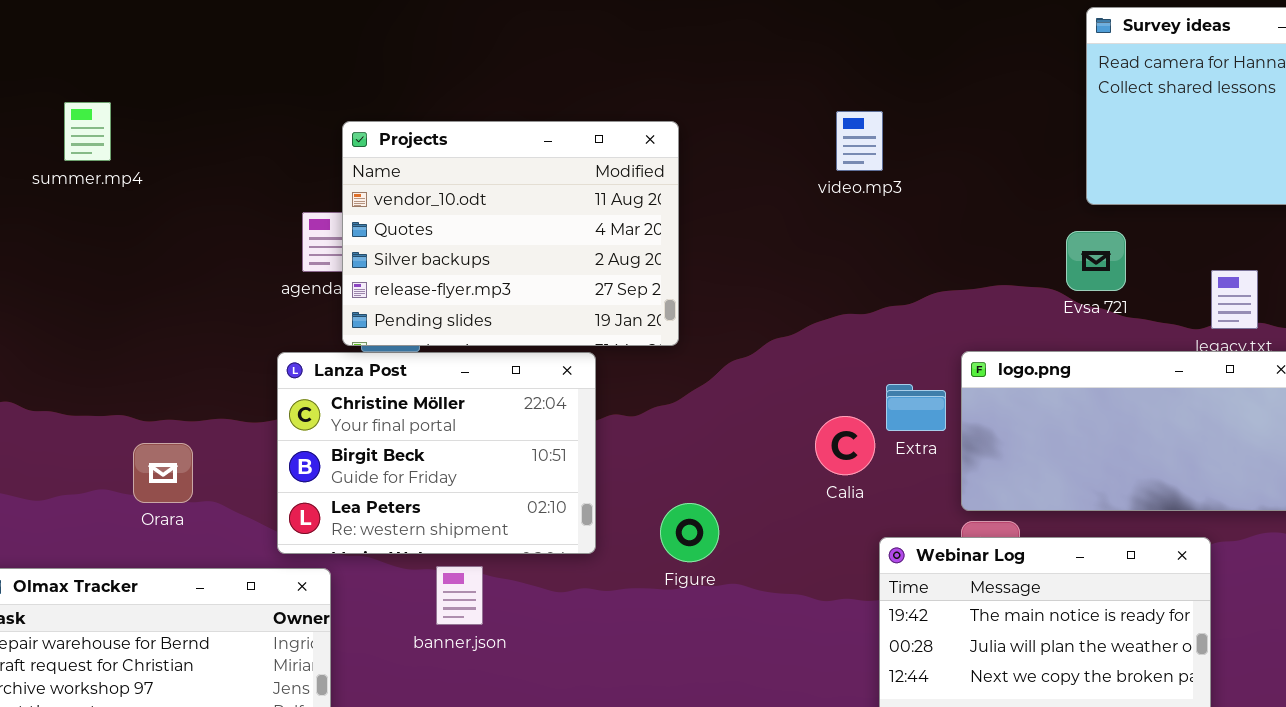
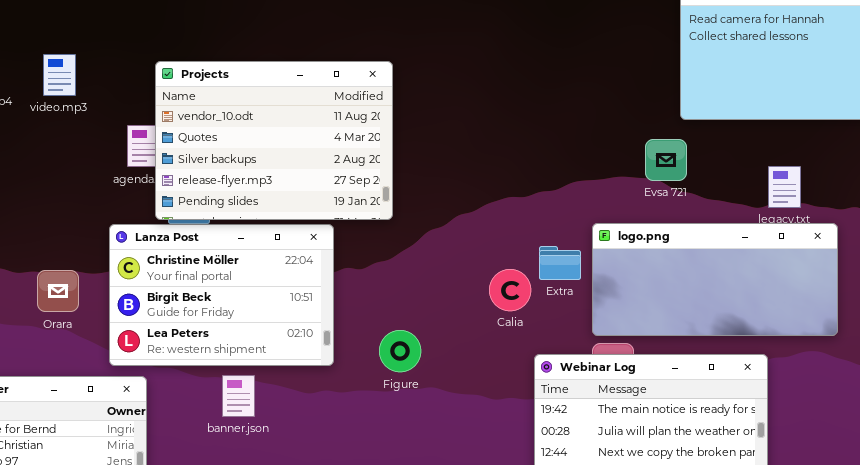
video.mp3: [836,111,883,171] -> [43,54,76,96], moved
Evsa 721: [1066,231,1126,291] -> [645,139,687,181], moved
Orara: [133,443,193,503] -> [37,270,79,312], moved

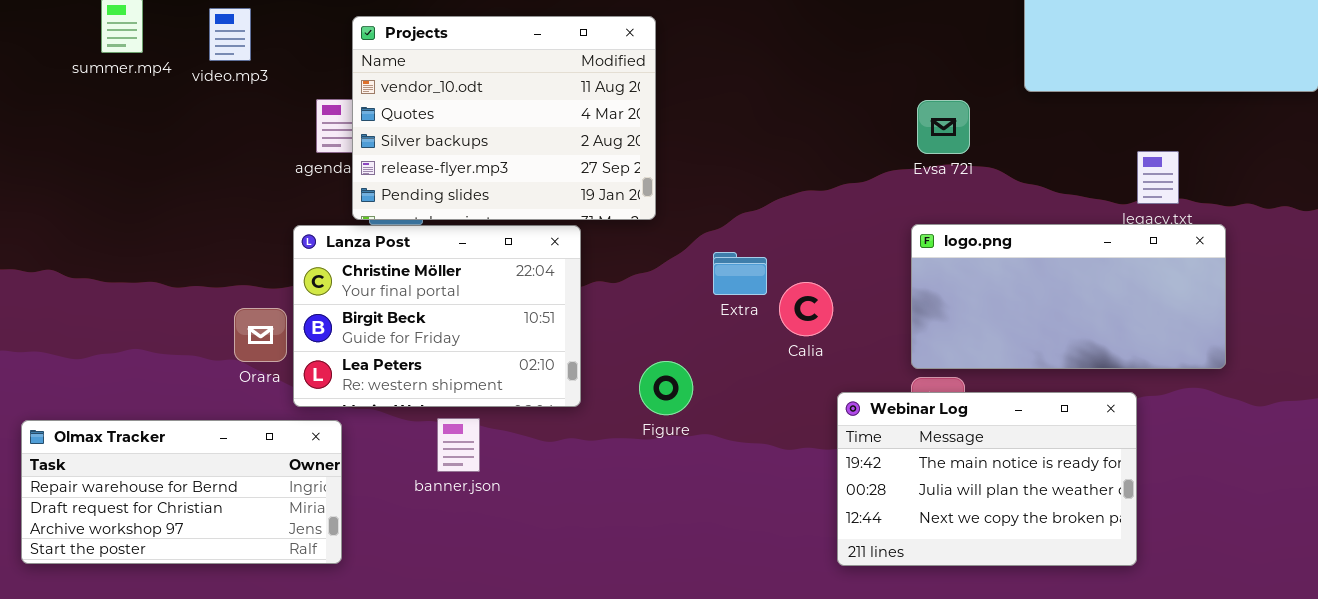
Evsa 721: [645,139,687,181] -> [917,100,970,154], moved
Extra: [539,246,581,280] -> [713,252,767,295], moved
Orara: [37,270,79,312] -> [234,308,287,362], moved

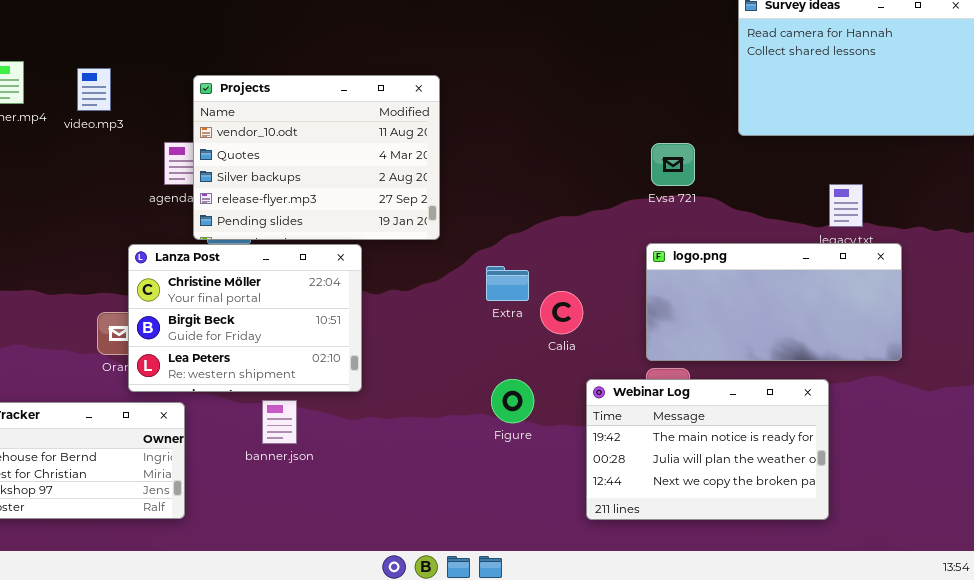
Lanza Post: [293,225,581,407] -> [128,244,362,392], moved
Figure: [639,361,693,415] -> [491,379,534,423], moved

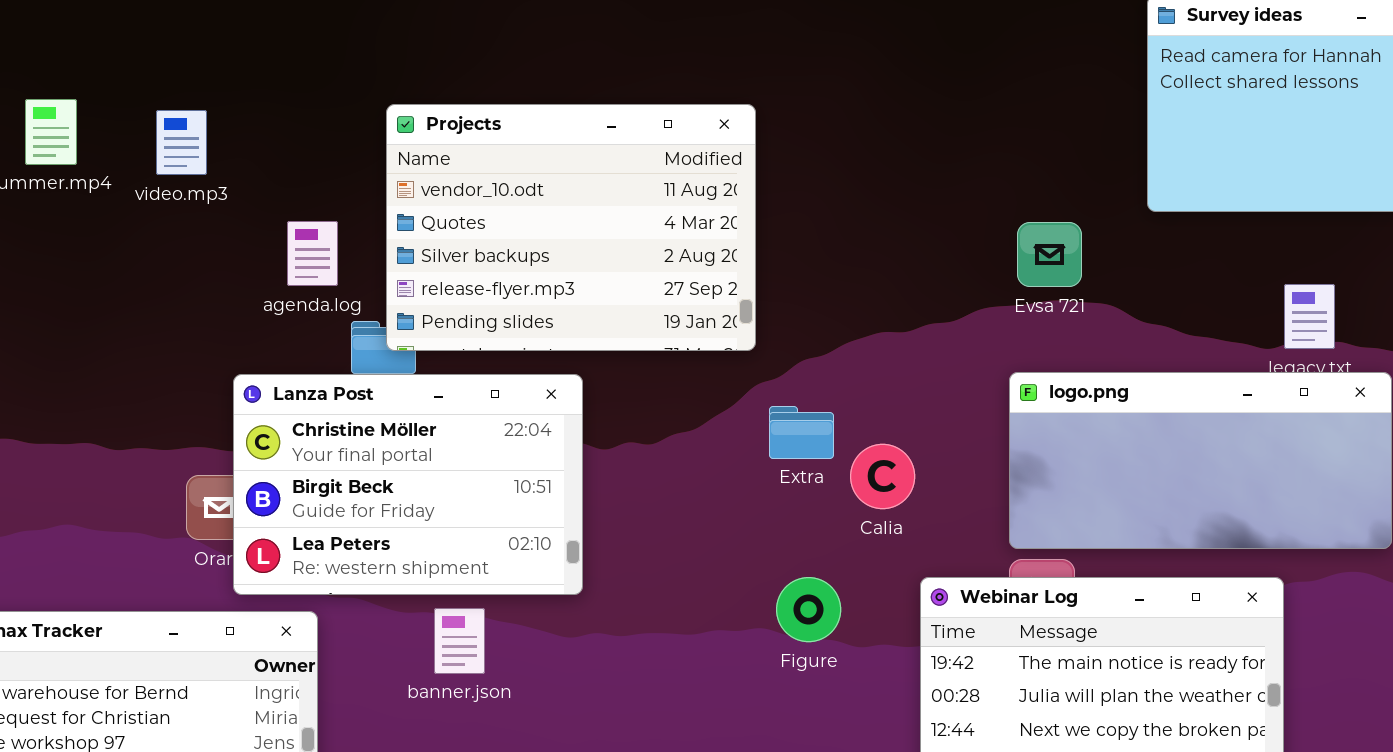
Projects: [193,75,440,240] -> [386,104,756,351], moved

